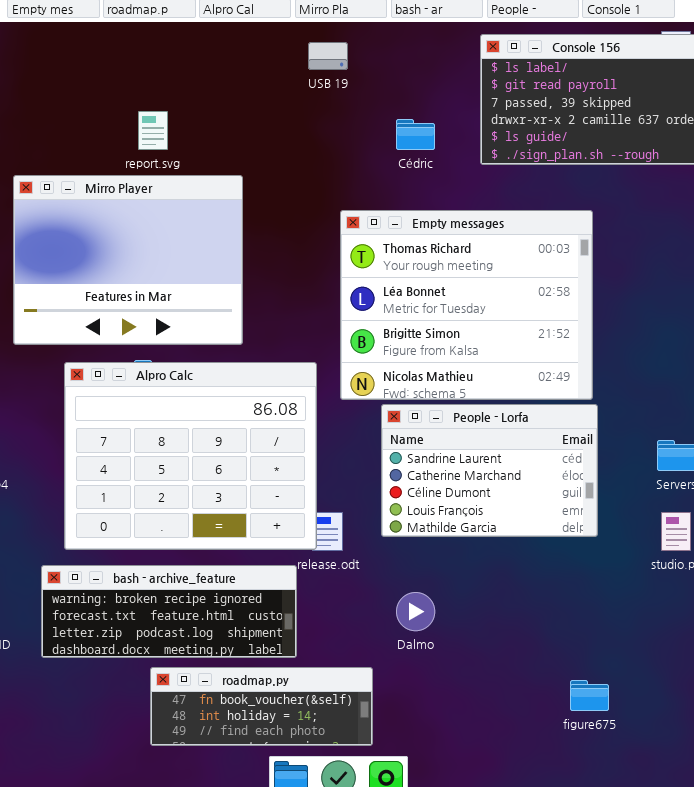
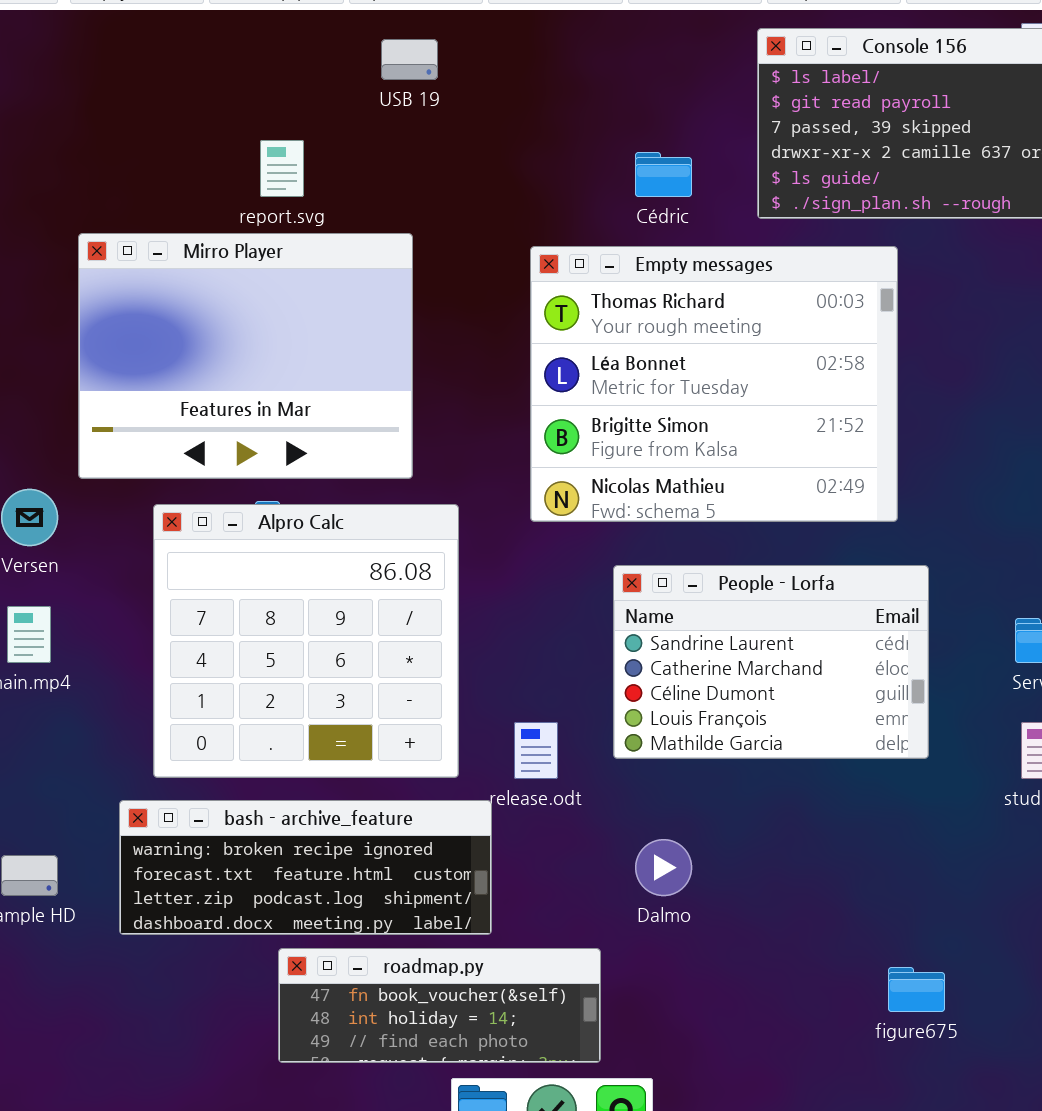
USB 19: [308,42,348,70] -> [381,39,438,80], moved
Empty messages: [340,210,593,400] -> [530,246,898,522], moved
Alpro Calc: [64,362,317,550] -> [153,504,459,778], resized

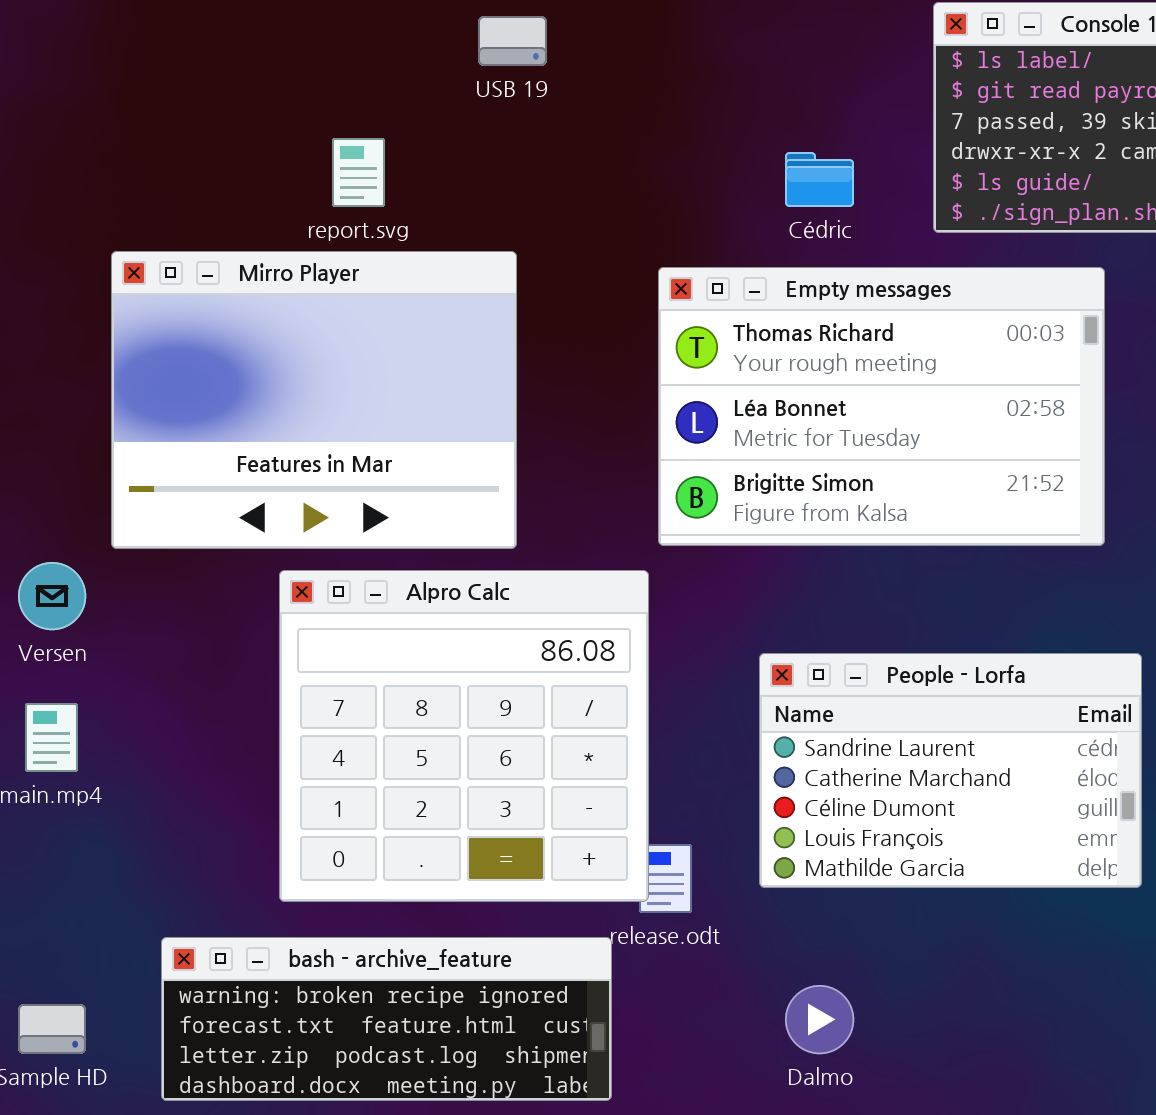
Empty messages: [530,246,898,522] -> [658,267,1105,546], resized
Alpro Calc: [153,504,459,778] -> [279,570,649,902], moved

